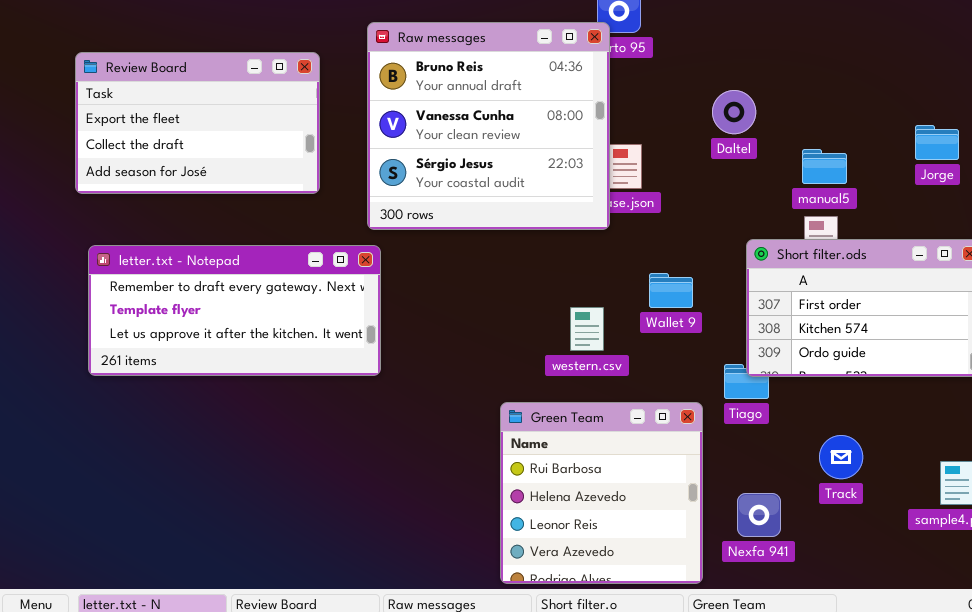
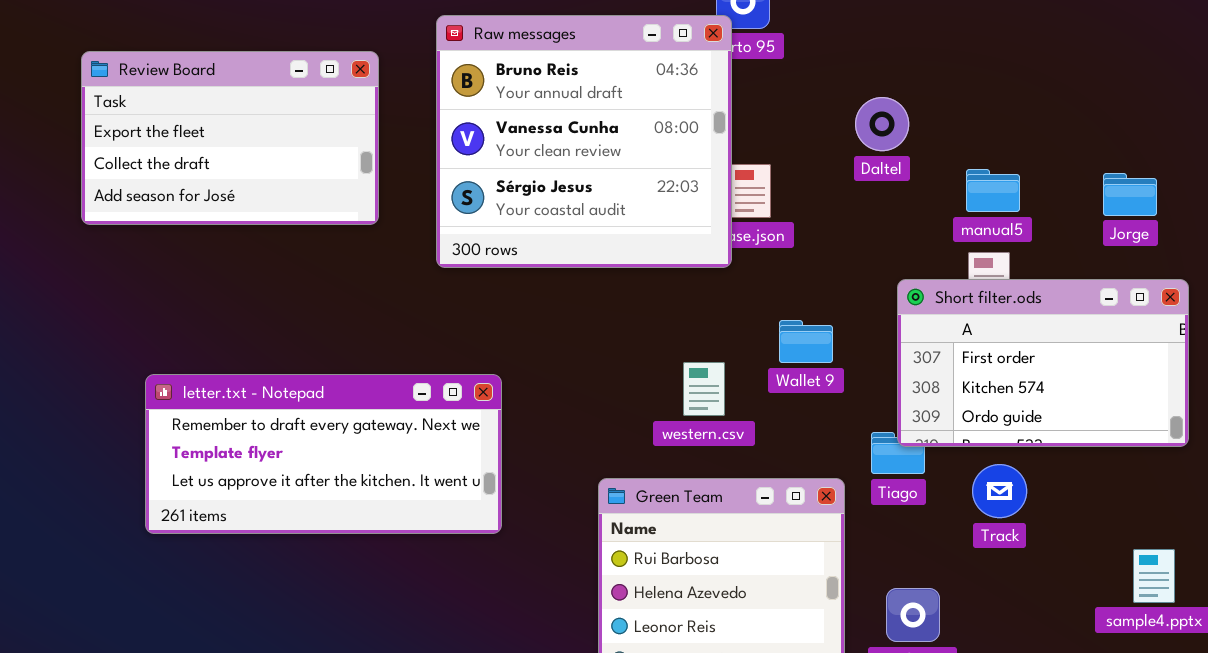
Jorge: [915,125,959,160] -> [1103,173,1157,216], moved
letter.txt - Notepad: [88,245,381,376] -> [145,374,502,534], moved
Track: [819,435,863,479] -> [972,464,1027,518], moved

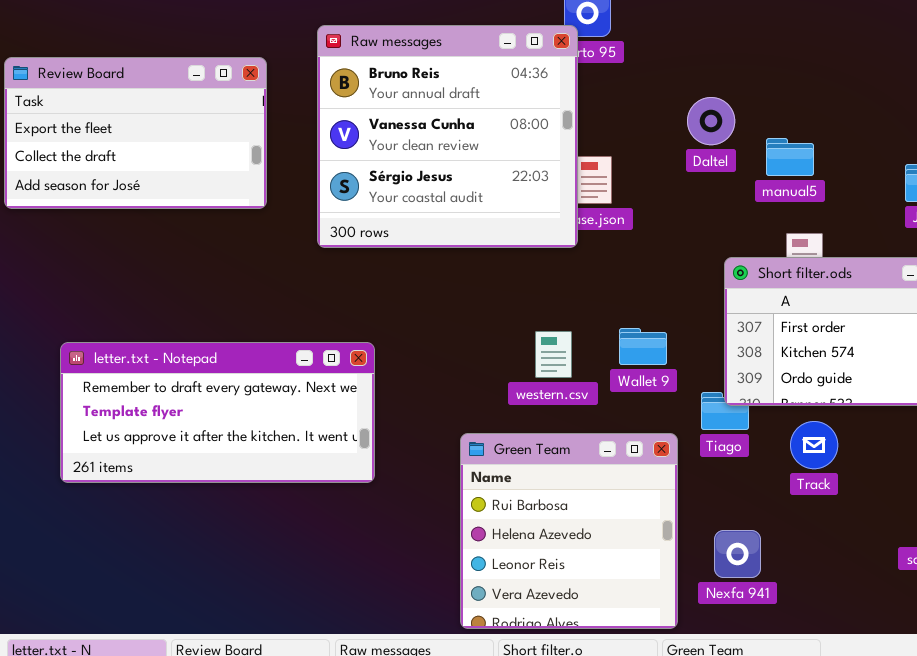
manual5: [966,169,1020,212] -> [766,138,814,176], moved
Wallet 9: [779,320,833,363] -> [619,328,667,365], moved

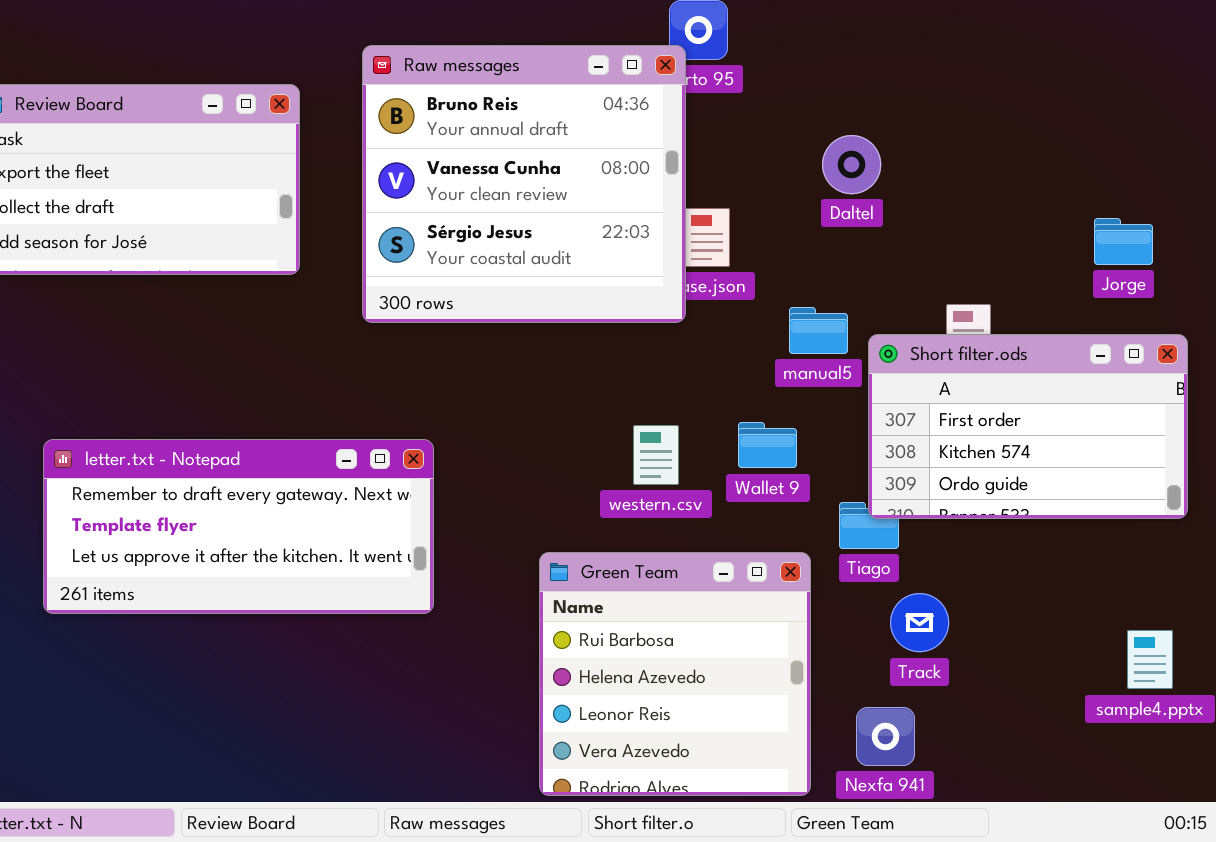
manual5: [766,138,814,176] -> [789,307,848,354], moved
Track: [790,421,838,469] -> [890,593,949,652], moved
Nexfa 941: [714,530,761,578] -> [856,707,915,766], moved

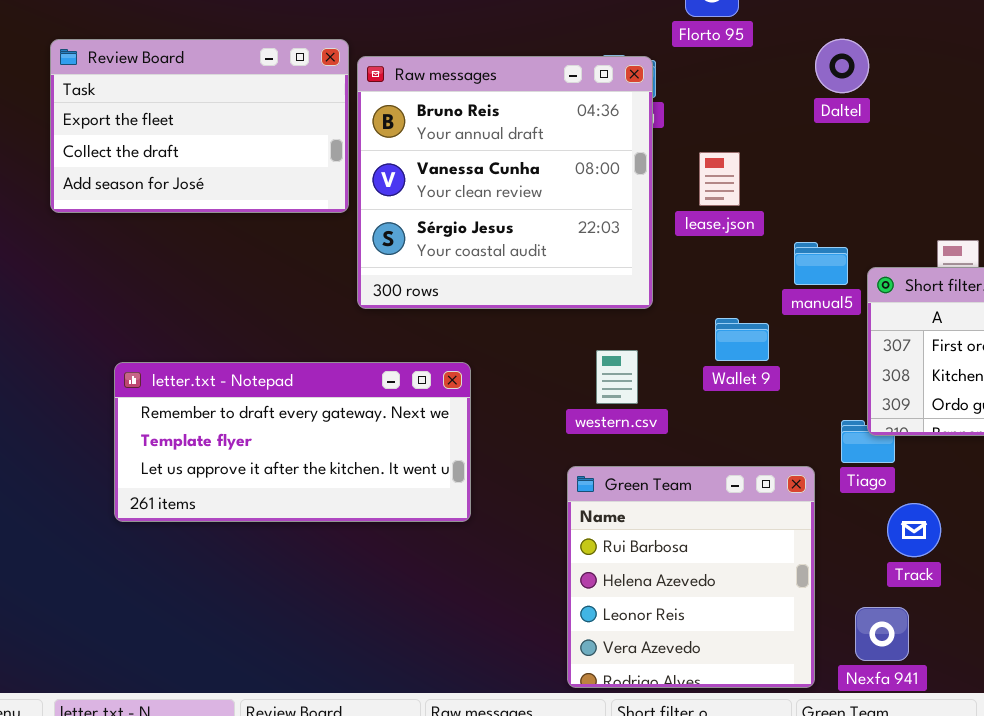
Raw messages: [362,45,686,323] -> [357,56,653,309], moved
Daltel: [822,135,881,194] -> [815,39,869,93], moved
Wallet 9: [738,422,797,468] -> [715,318,769,361], moved
western.csv: [633,425,679,485] -> [596,350,638,404], moved

